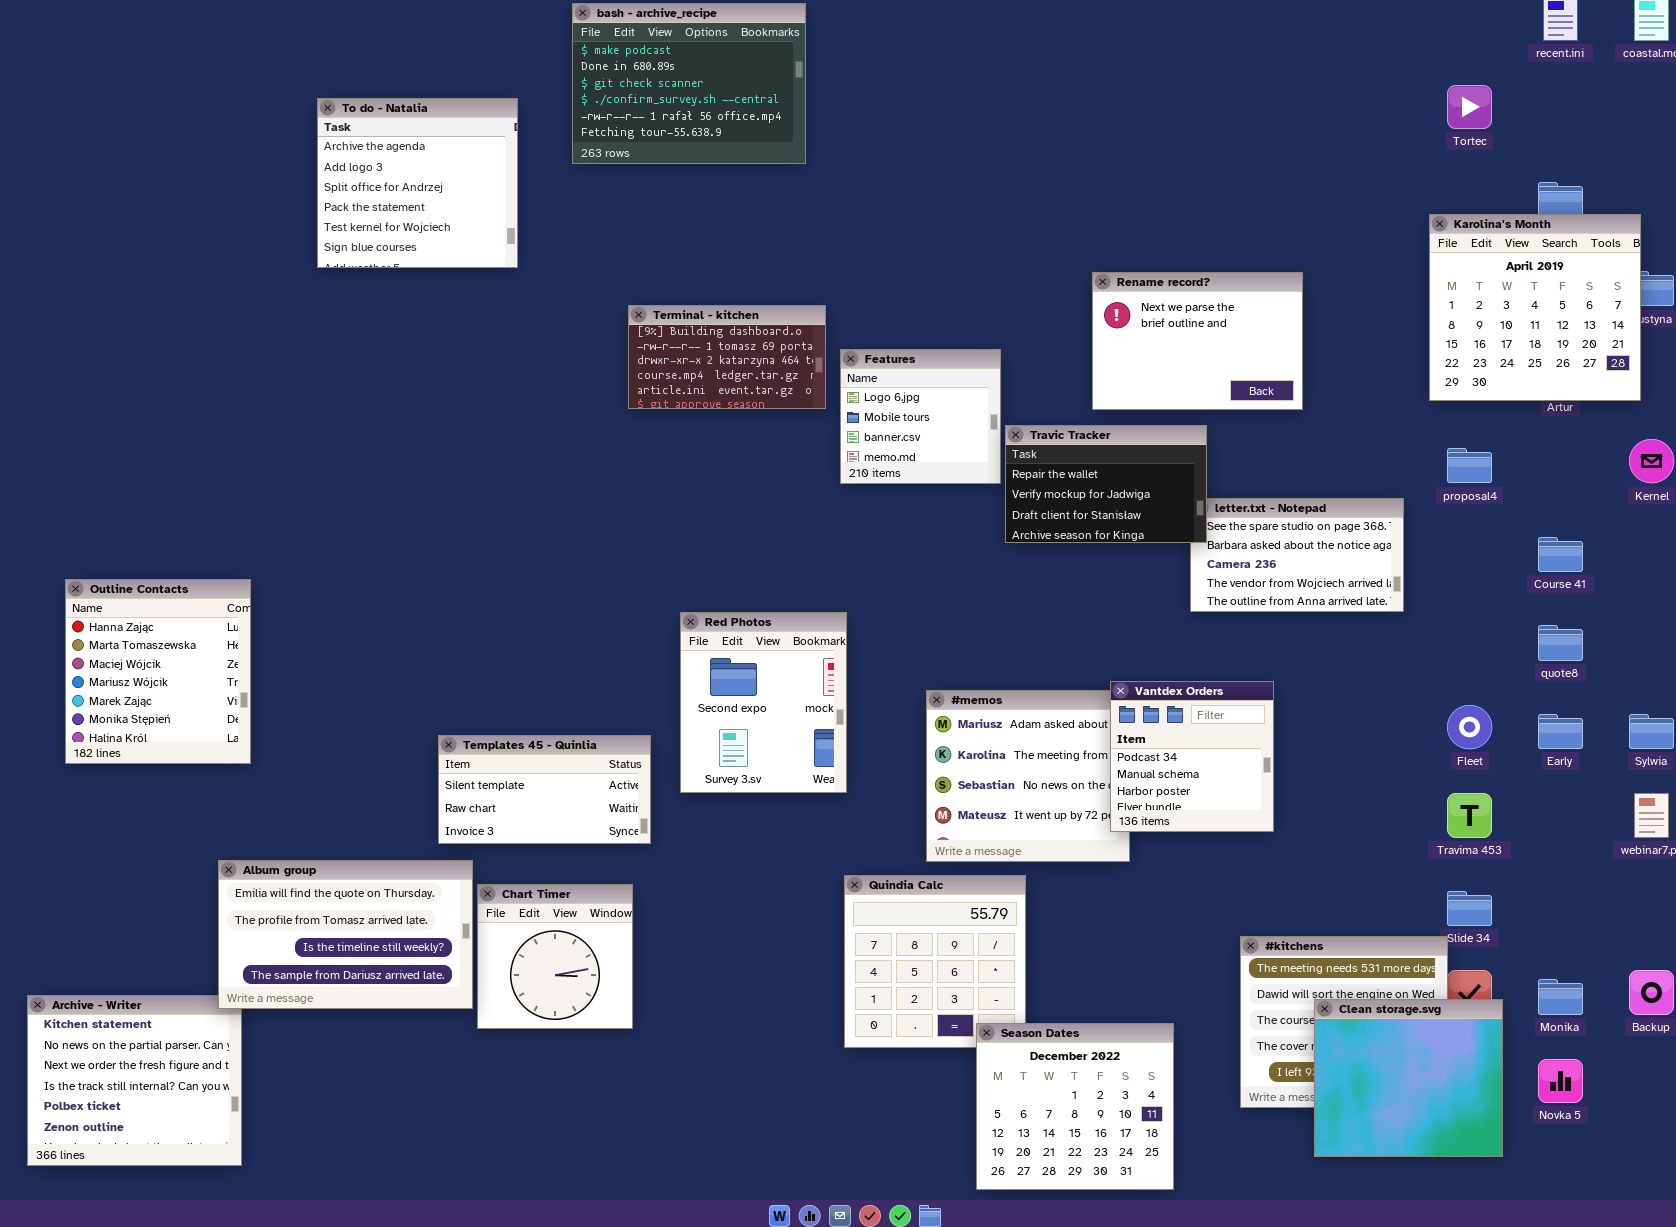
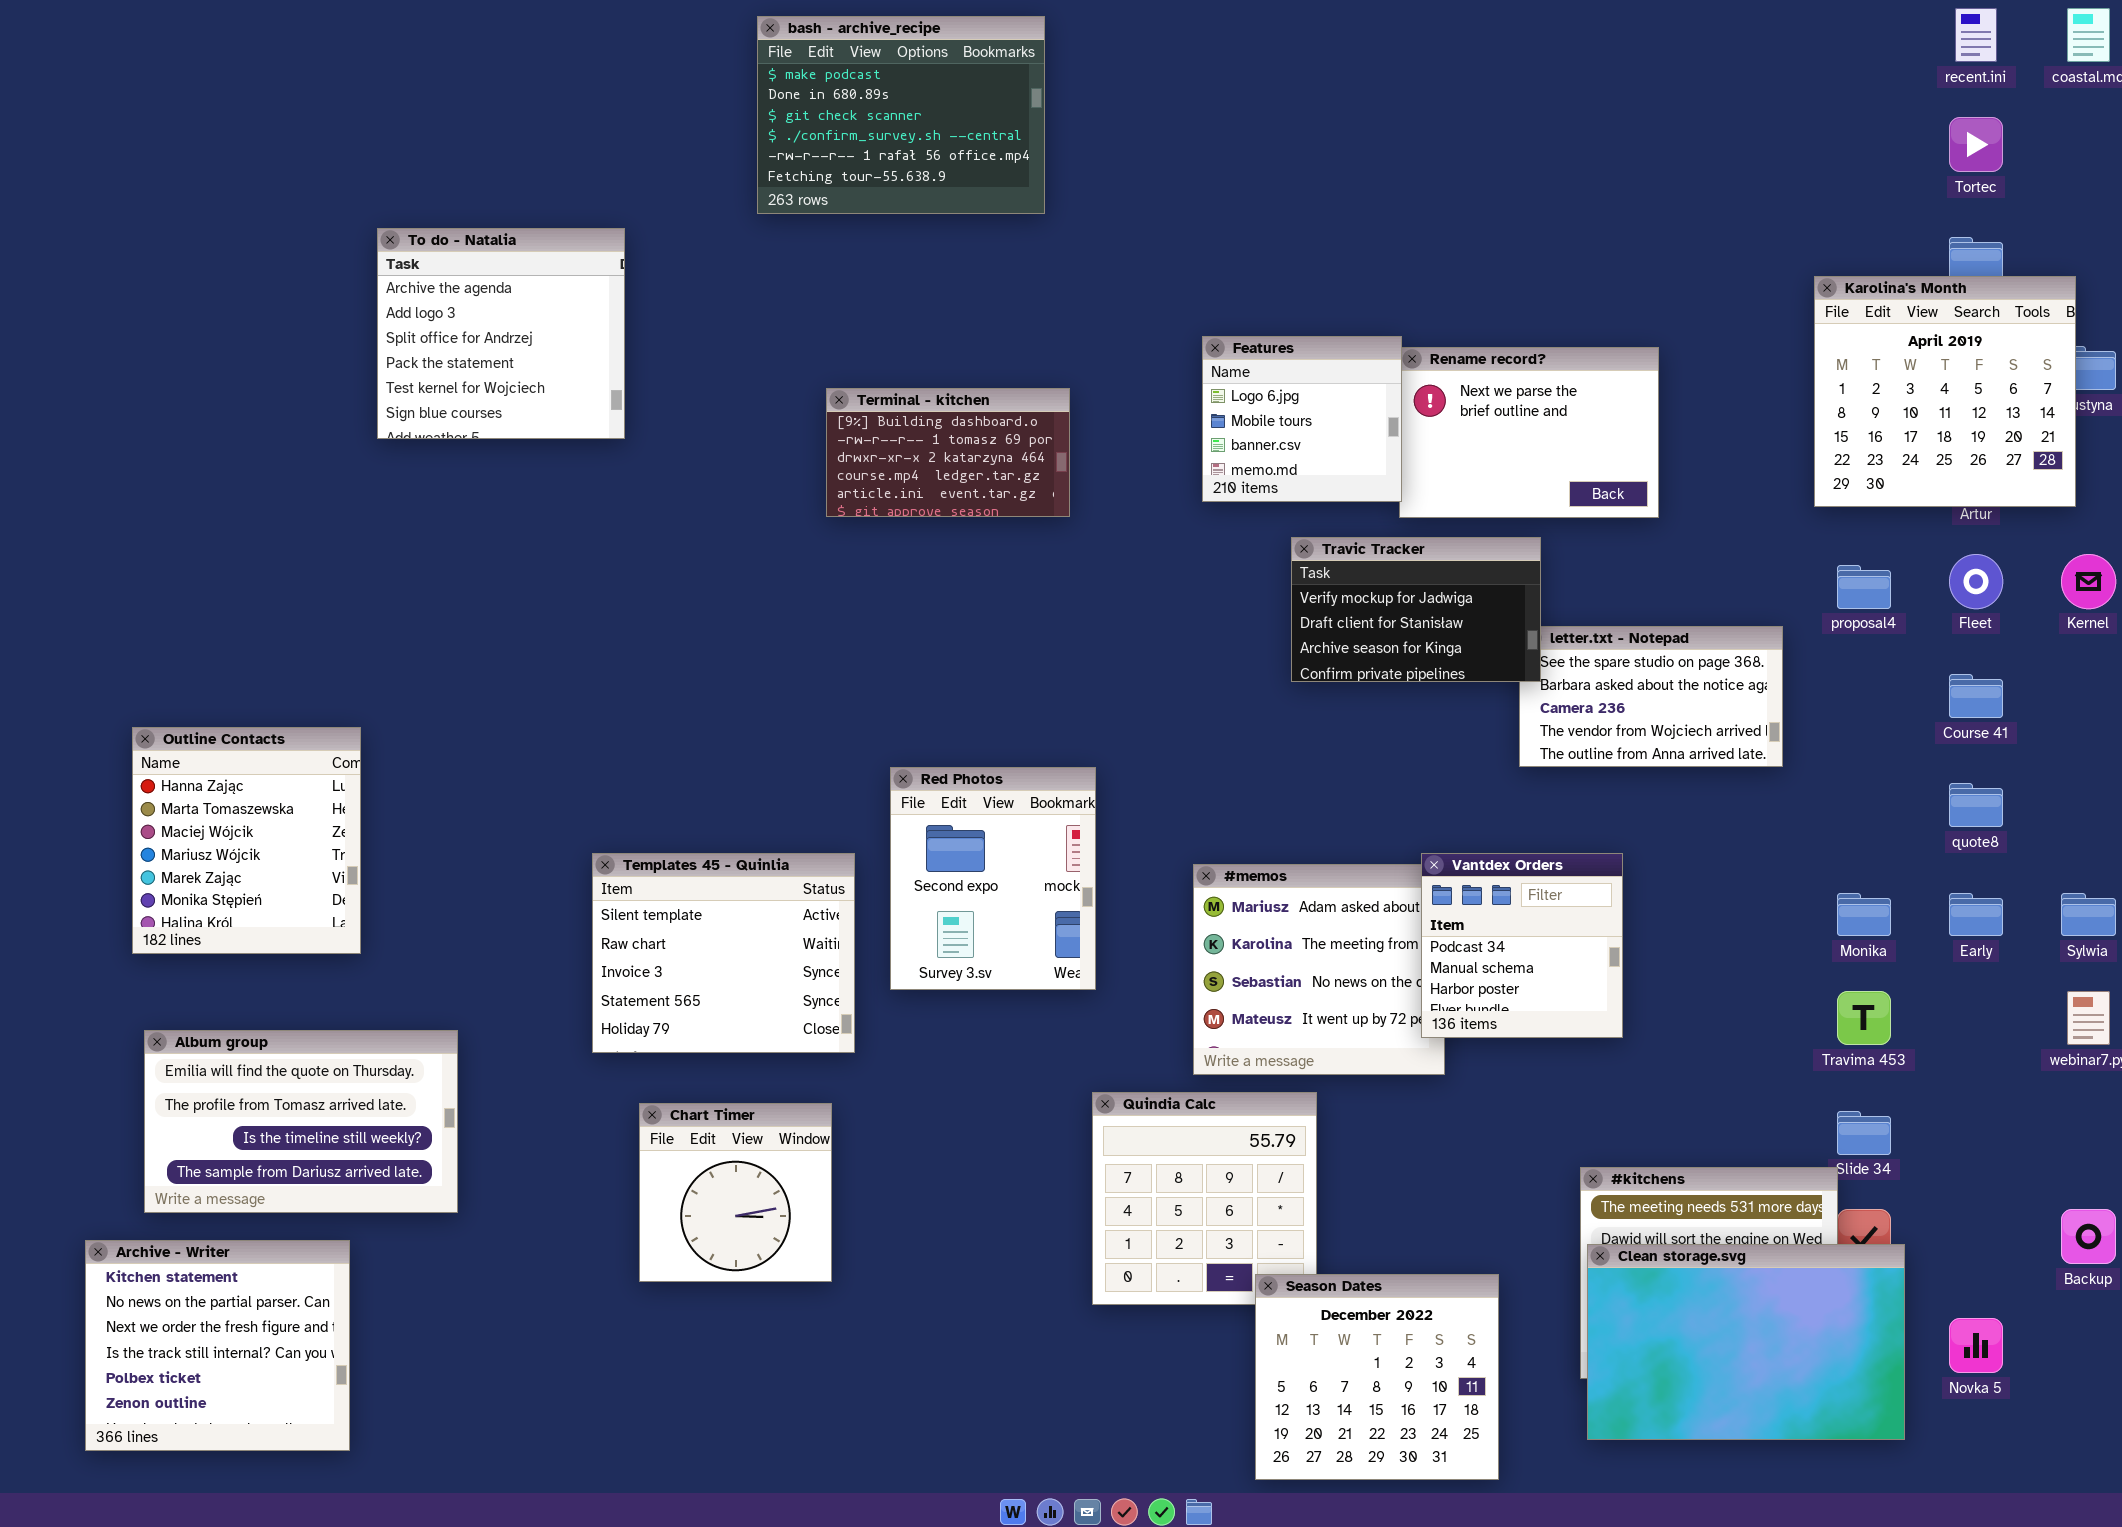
Tortec: [1447,85,1492,129] -> [1949,117,2003,172], moved
To do - Natalia: [317,98,518,268] -> [377,228,625,439], moved
Features: [840,349,1001,484] -> [1202,336,1402,502], moved
Travic Tracker: [1005,425,1207,543] -> [1291,537,1541,682], scrolled down 1 row
Fleet: [1447,705,1492,749] -> [1949,554,2003,609], moved
Templates 45 - Quinlia: [438,735,651,844] -> [592,853,855,1053], resized
Album group: [218,860,473,1009] -> [144,1030,458,1213], moved
Monika: [1538,979,1583,1015] -> [1837,893,1891,936], moved
Clean storage.svg: [1314,999,1503,1157] -> [1587,1244,1905,1440], resized

